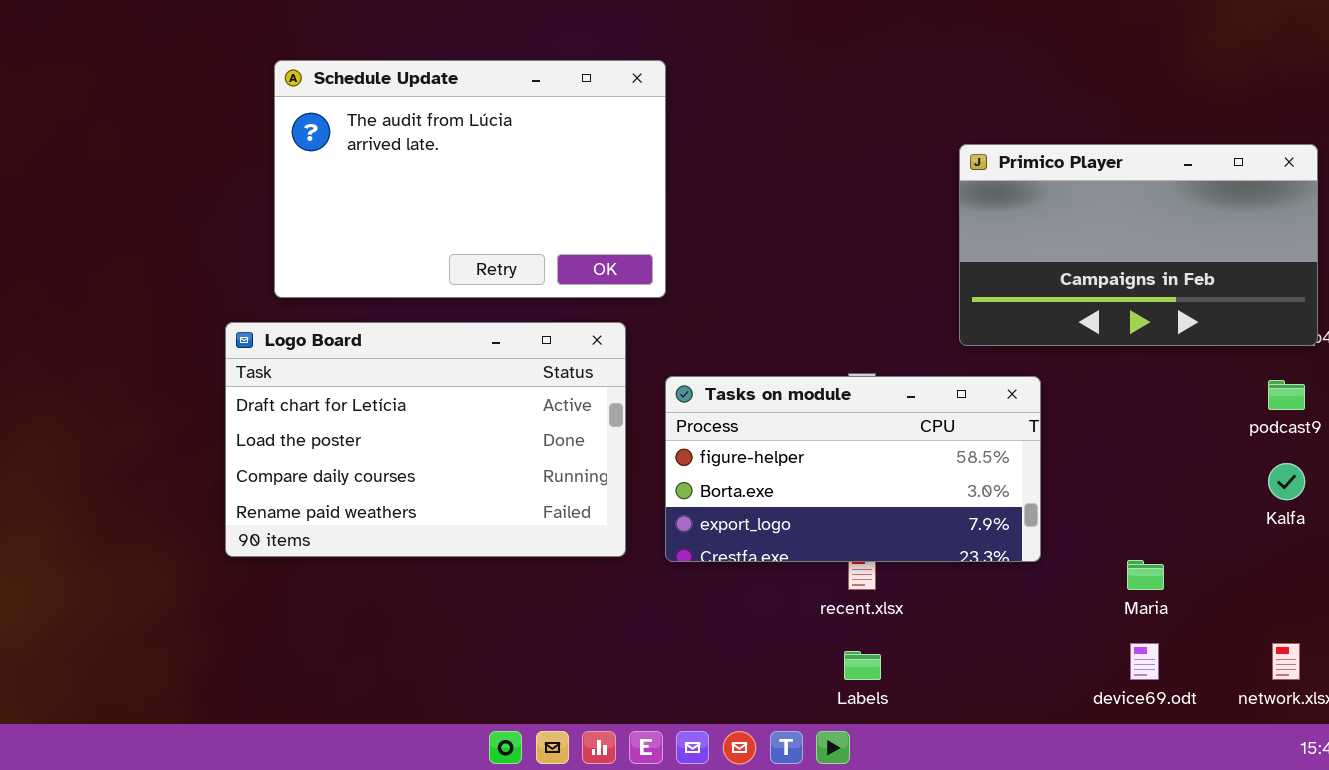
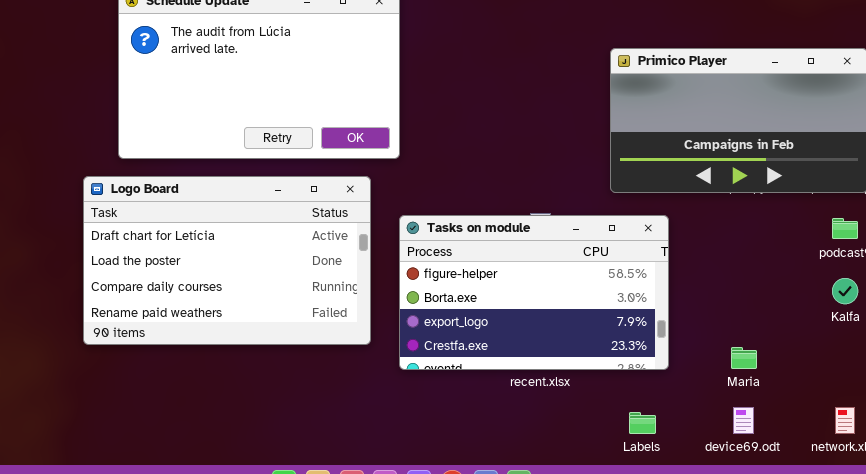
Tasks on module: [665,376,1041,562] -> [399,215,669,370], resized
Labels: [844,651,881,680] -> [629,412,656,434], moved

